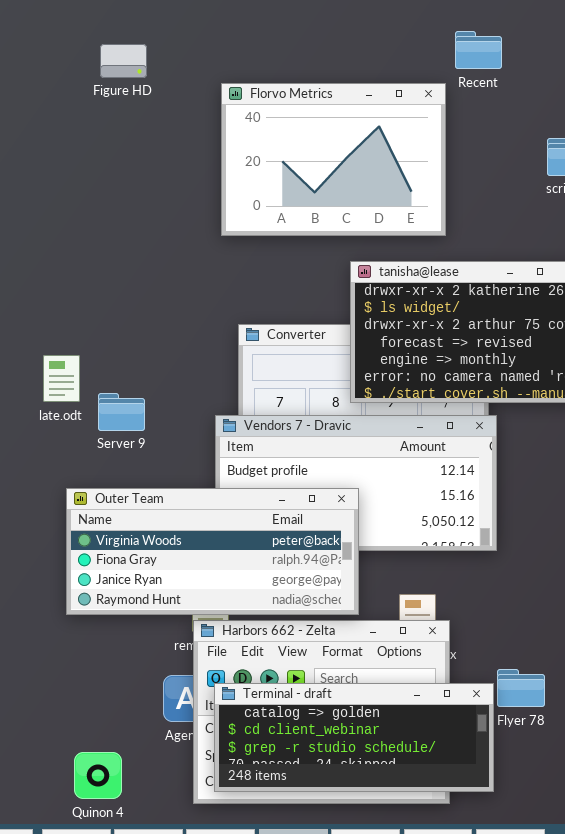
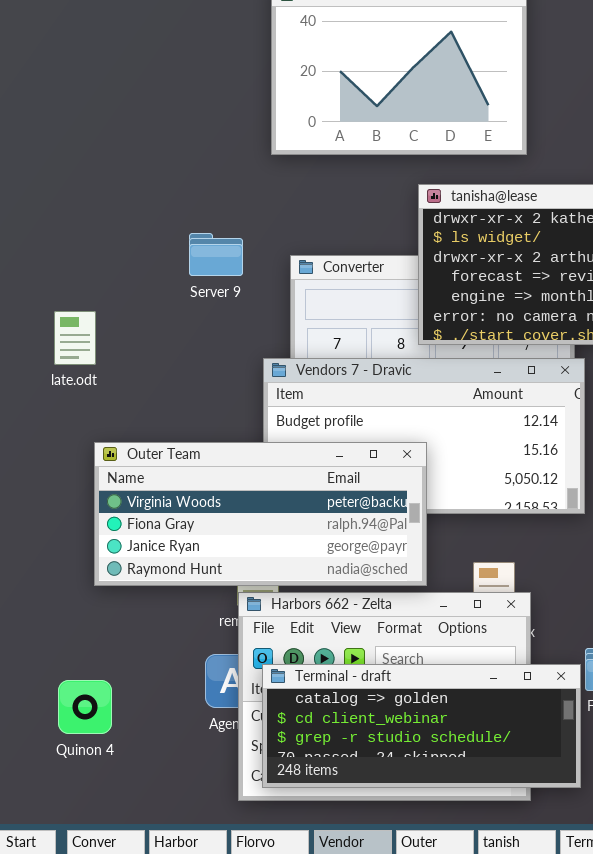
late.odt: [43,355,80,402] -> [54,311,96,365], moved
Server 9: [98,393,145,431] -> [189,233,243,276], moved
Quinon 4: [74,752,122,799] -> [58,680,112,734], moved

